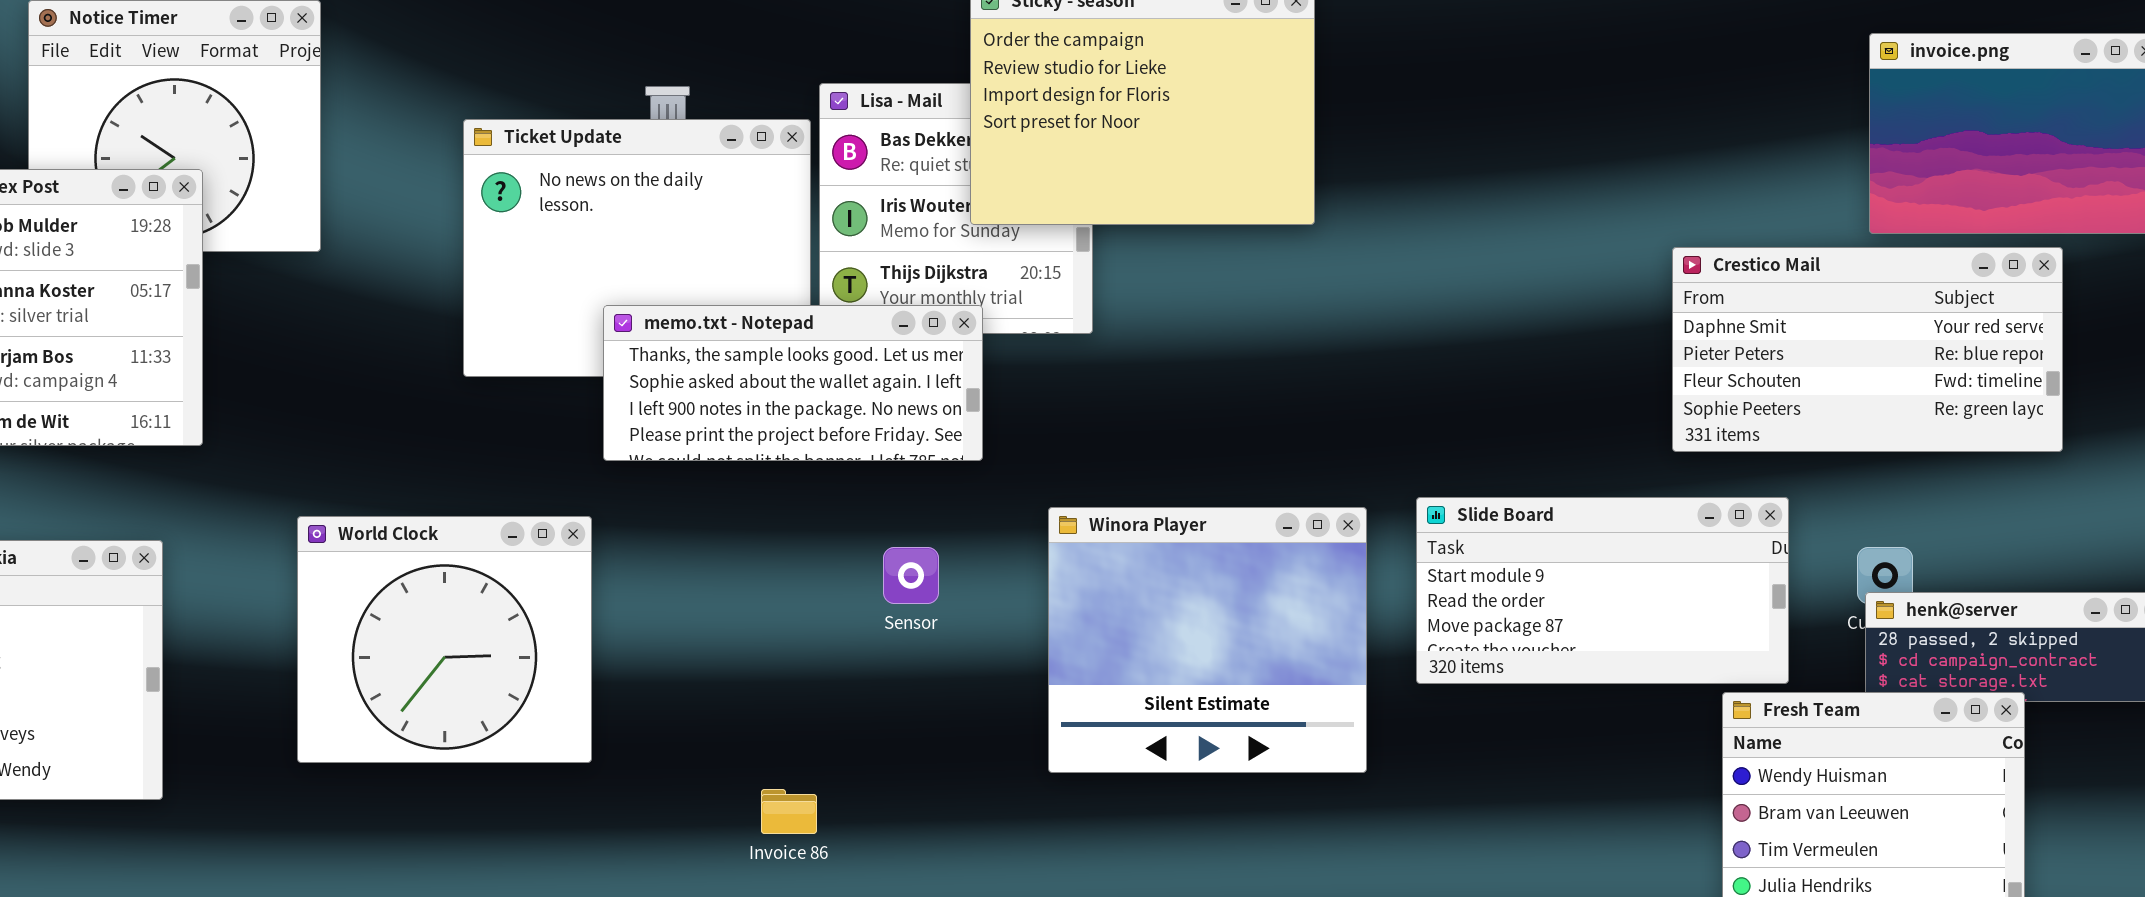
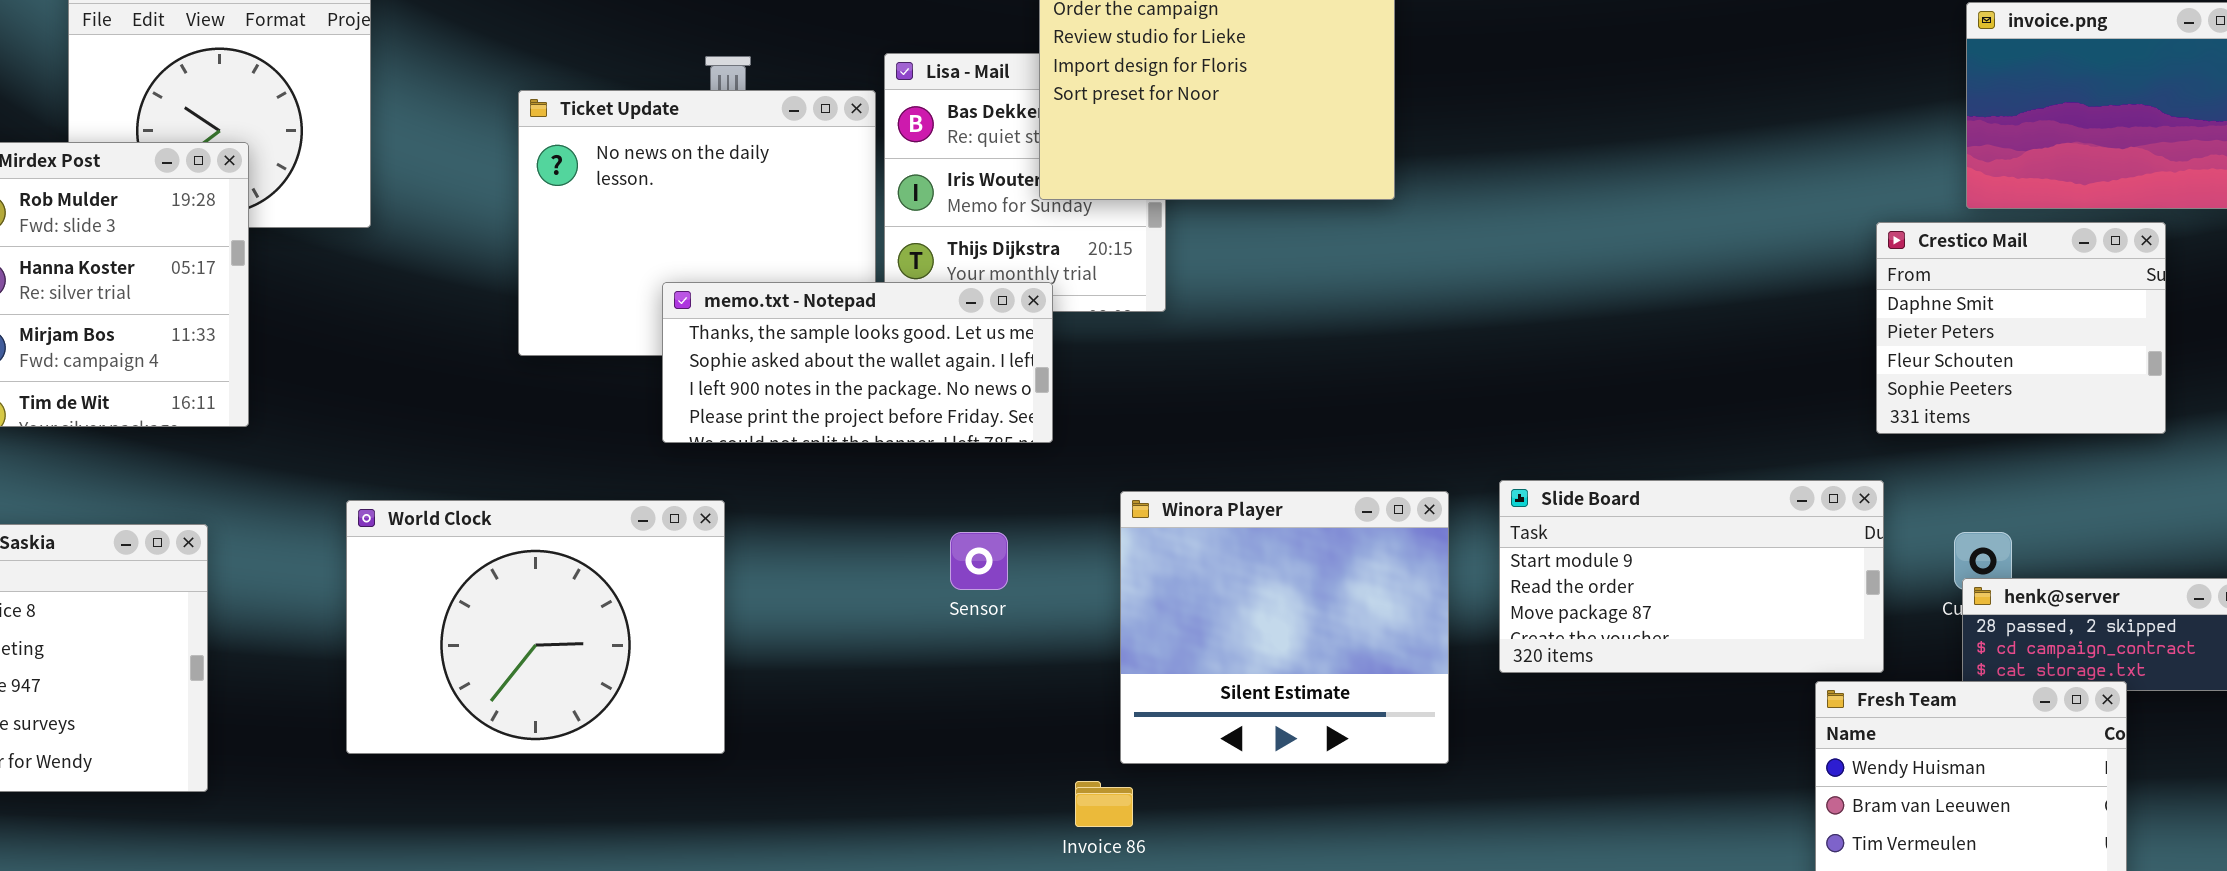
Crestico Mail: [1672,247,2063,452] -> [1876,222,2166,434], resized
World Clock: [297,516,592,763] -> [346,500,725,754], resized
Invoice 86: [761,789,817,834] -> [1075,781,1133,827], moved

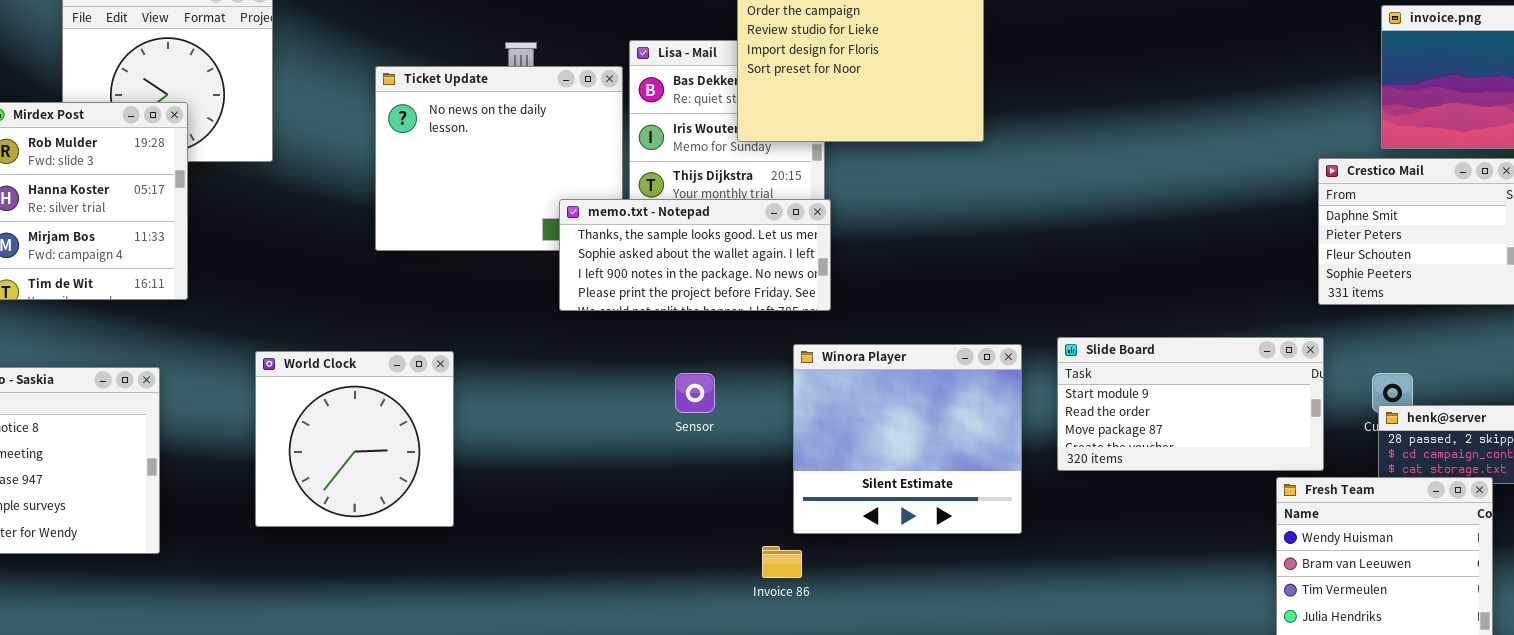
memo.txt - Notepad: [662,282,1053,443] -> [559,199,831,311], moved
World Clock: [346,500,725,754] -> [255,351,454,527], resized

